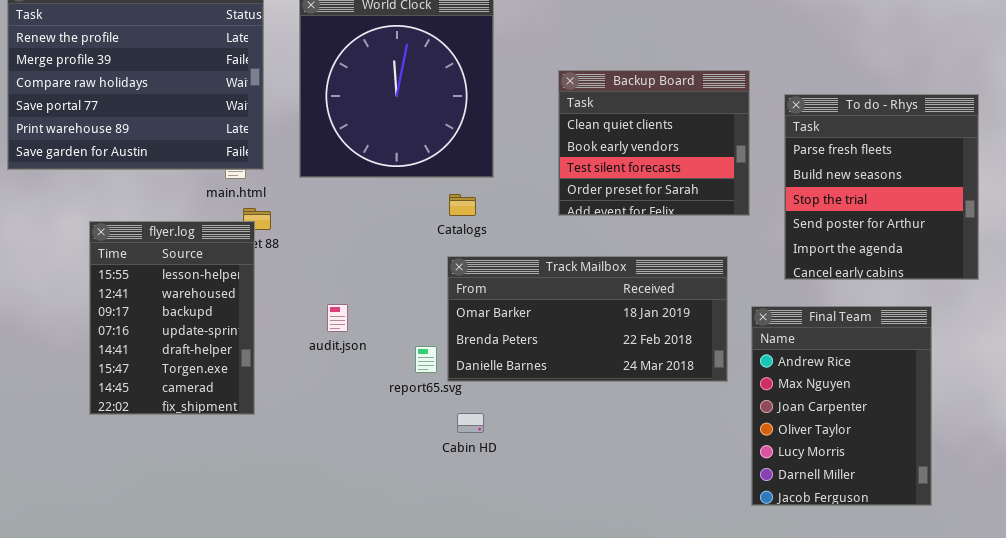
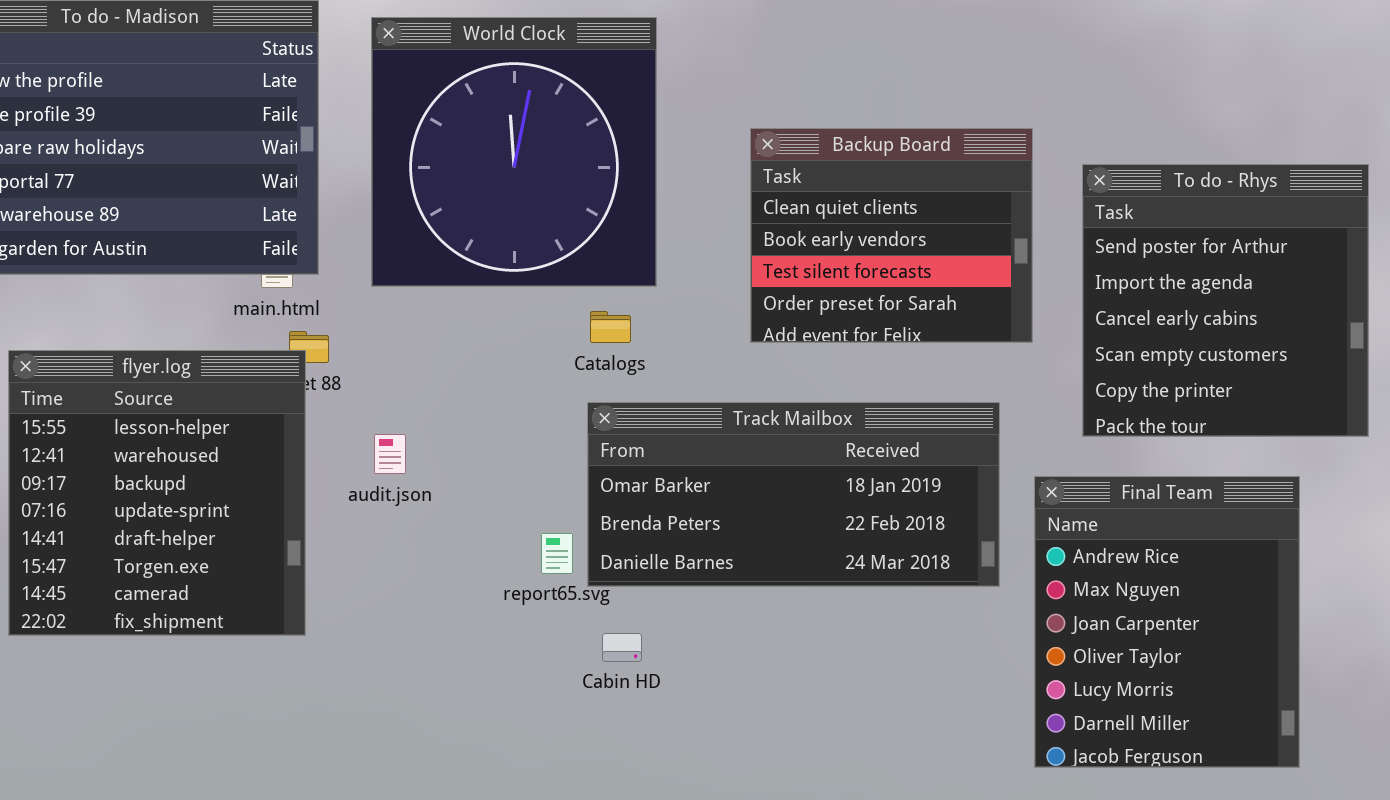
To do - Rhys: [784,94,979,280] -> [1082,164,1369,437], scrolled down 3 rows
flyer.log: [89,221,255,415] -> [8,350,306,636], resized
audit.json: [327,304,348,332] -> [374,434,406,474], moved

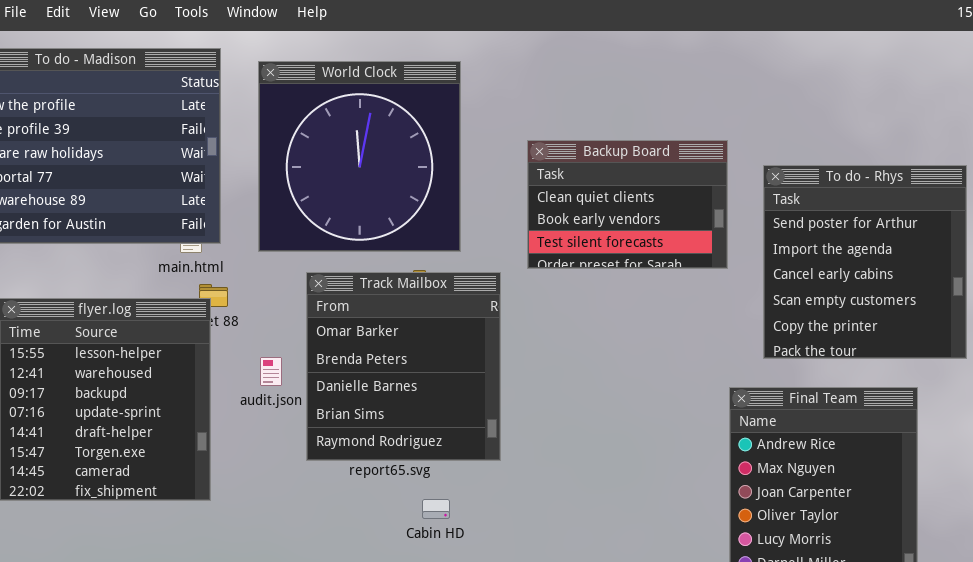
Backup Board: [750,128,1033,343] -> [527,140,728,269], resized
Track Mailbox: [587,402,1000,587] -> [306,272,501,461], moved, resized

